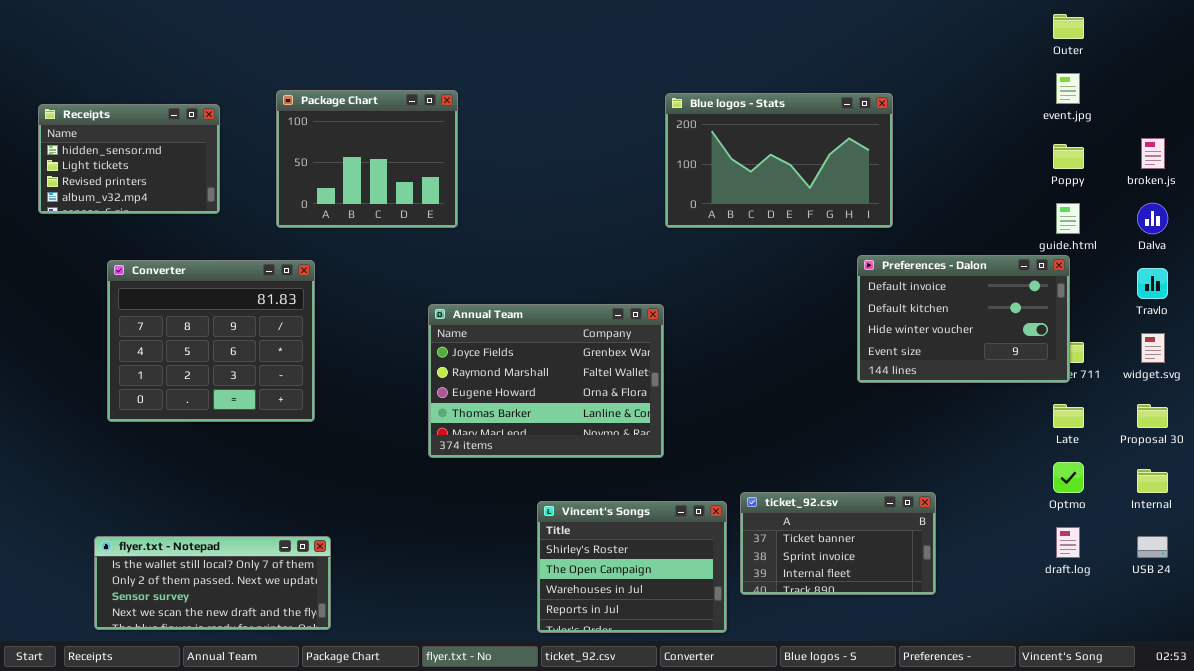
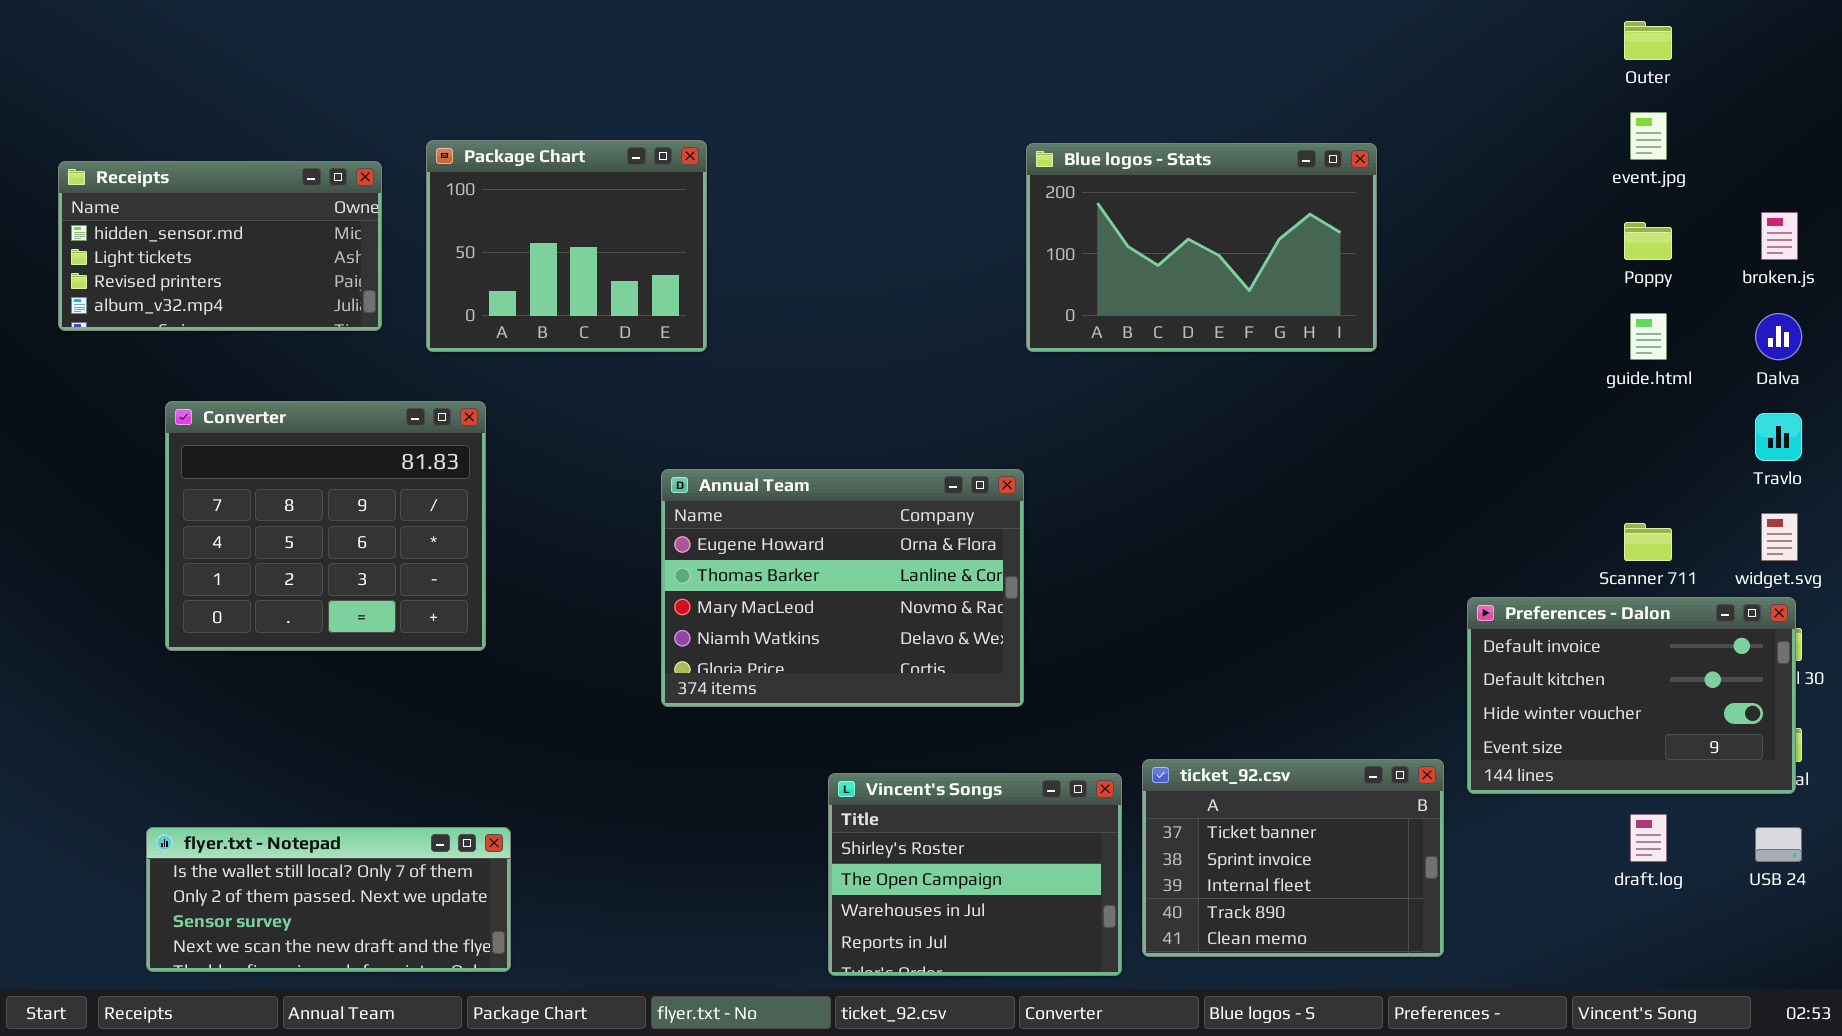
Receipts: [38,104,220,214] -> [58,161,382,331], resized
Preferences - Dalon: [857,255,1070,383] -> [1467,597,1796,794], moved
Annual Team: [428,304,664,458] -> [661,469,1024,707], scrolled down 2 rows
ticket_92.csv: [740,492,936,595] -> [1142,759,1444,957], resized

